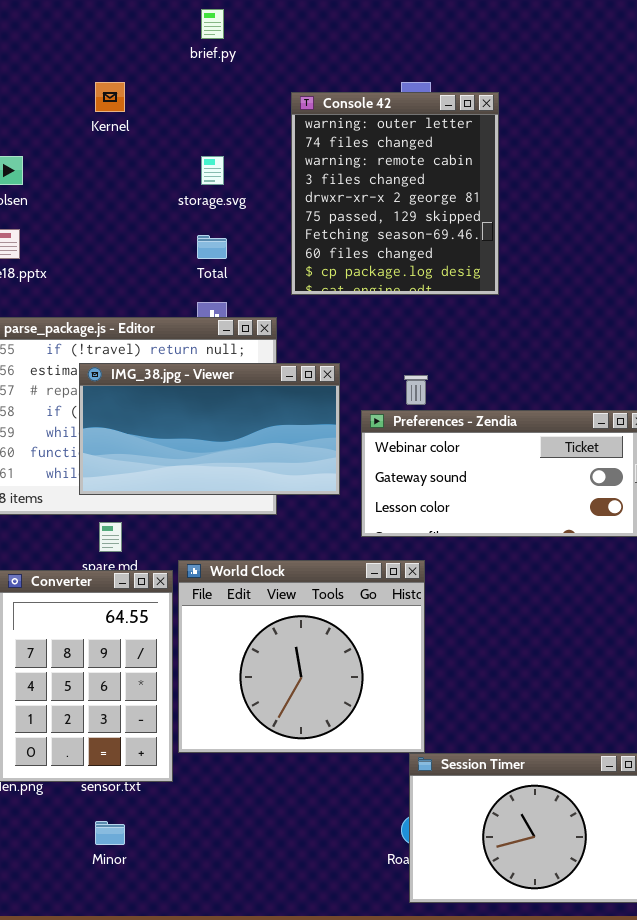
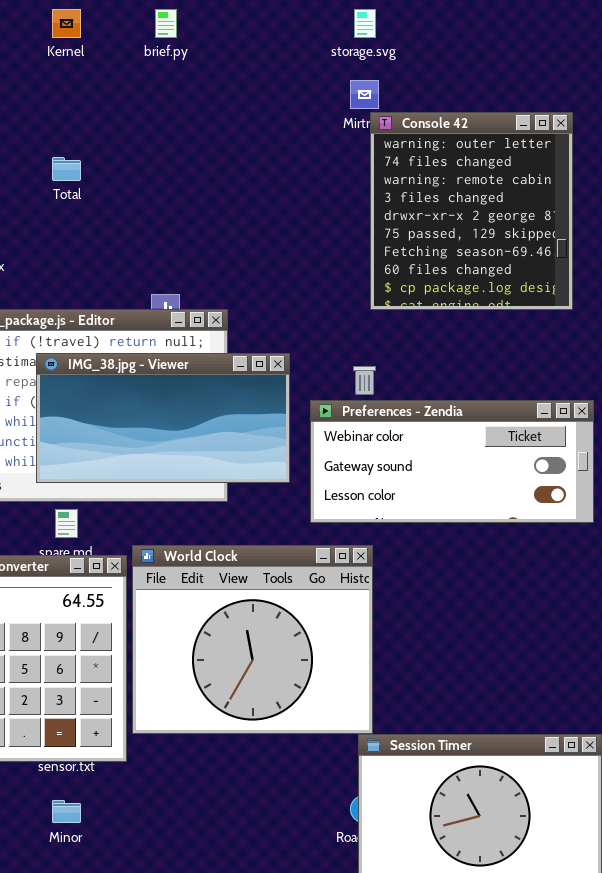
Kernel: [95,82,125,112] -> [52,9,81,38], moved
Console 42: [291,92,499,295] -> [370,112,573,310], moved
storage.svg: [201,156,224,185] -> [354,9,376,38], moved
Total: [197,235,227,259] -> [52,157,81,181], moved

